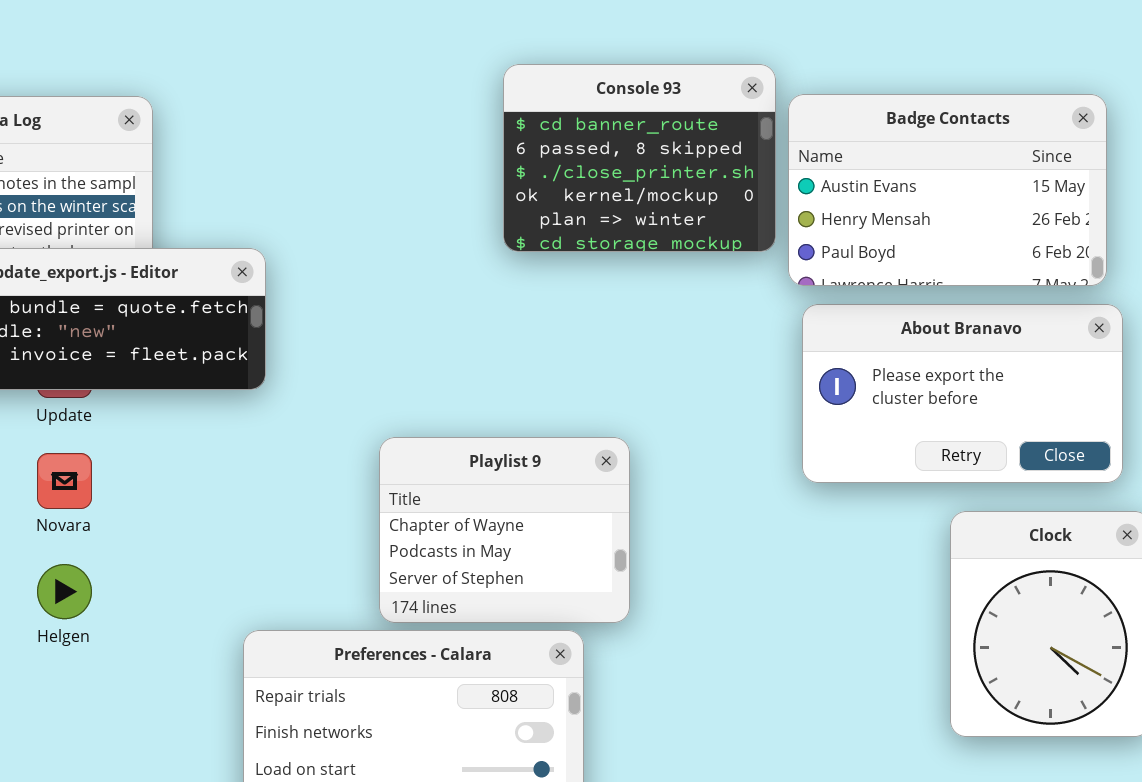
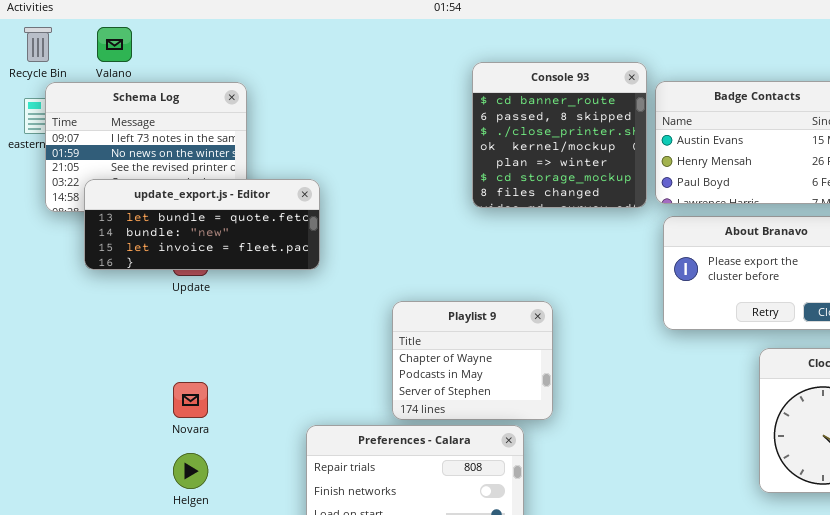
Console 93: [503,64,776,252] -> [472,62,647,208], resized
Novara: [37,453,92,509] -> [173,382,208,418], moved
Helgen: [37,564,92,619] -> [173,453,208,489], moved

